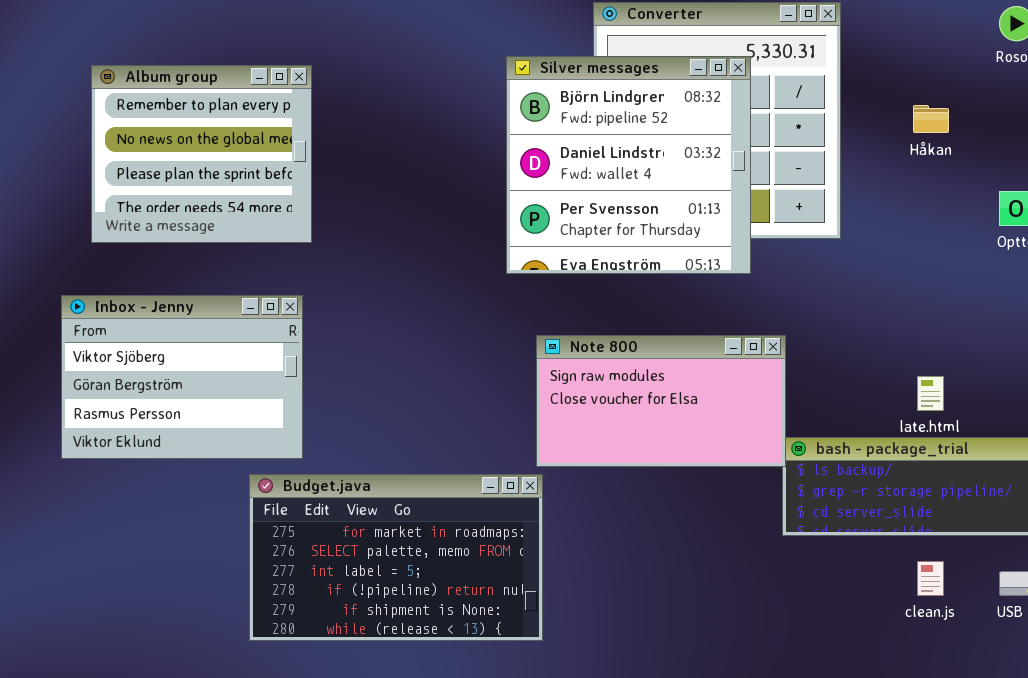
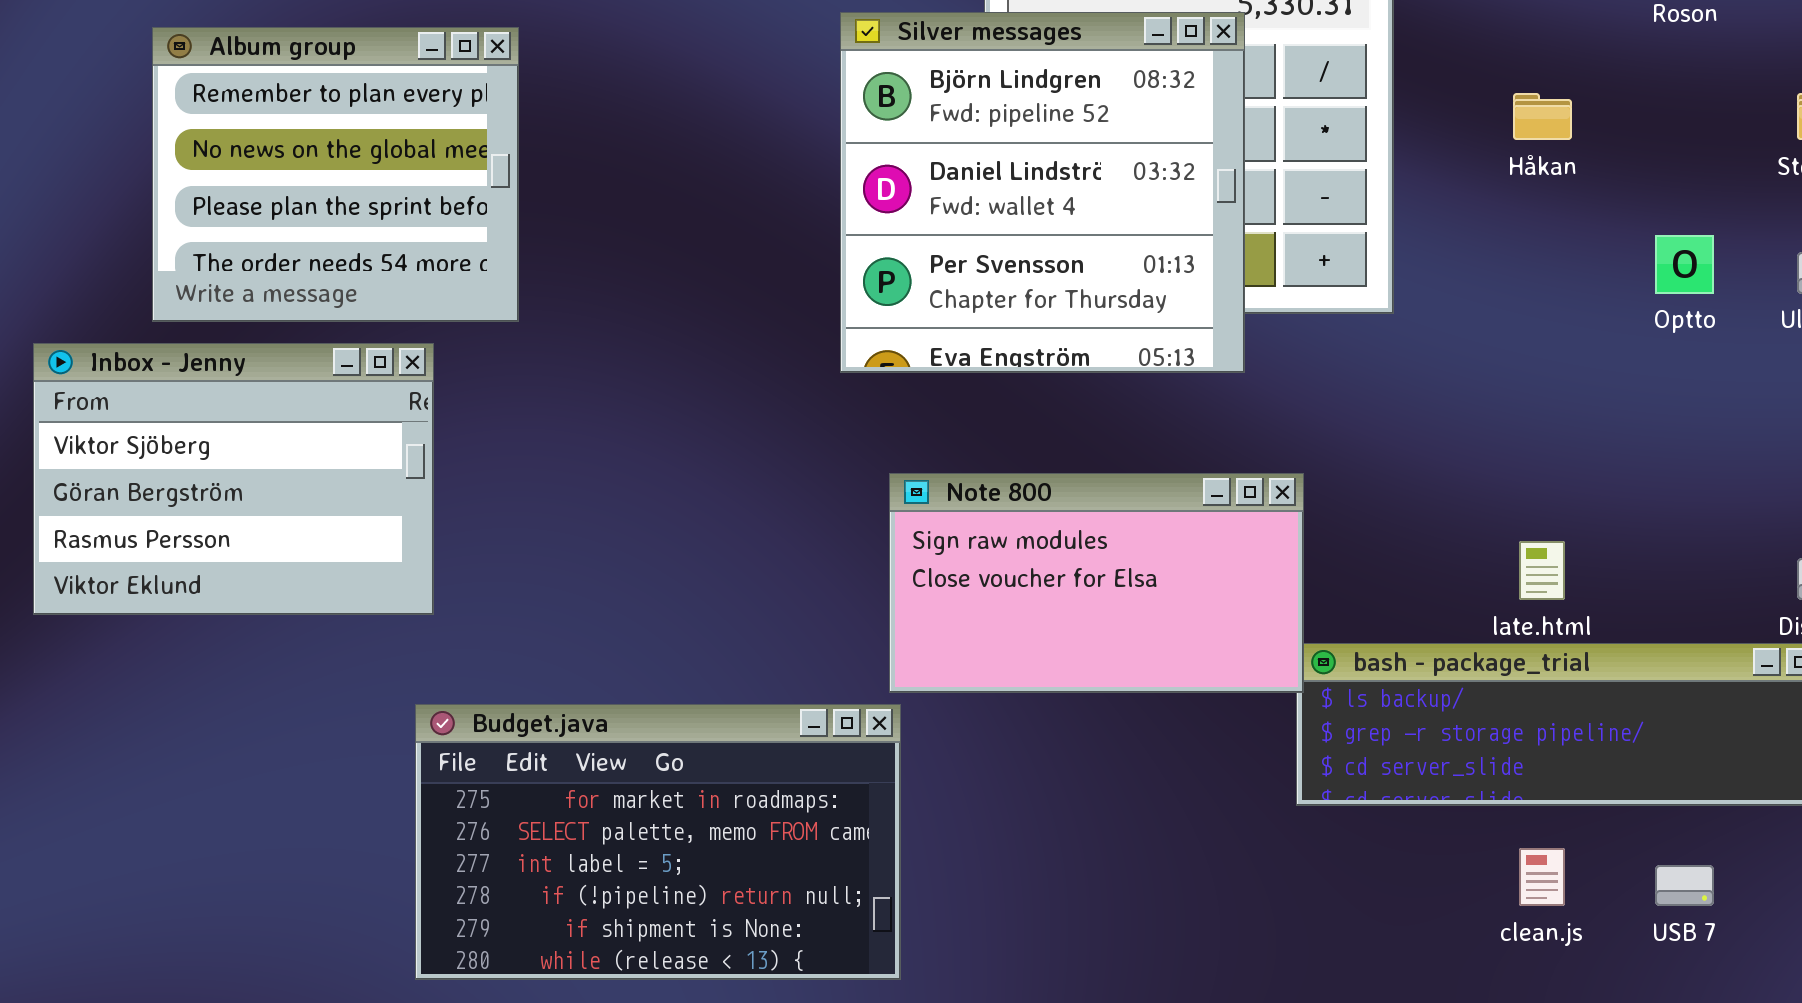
Inbox - Jenny: [61,295,303,459] -> [33,343,434,615], moved

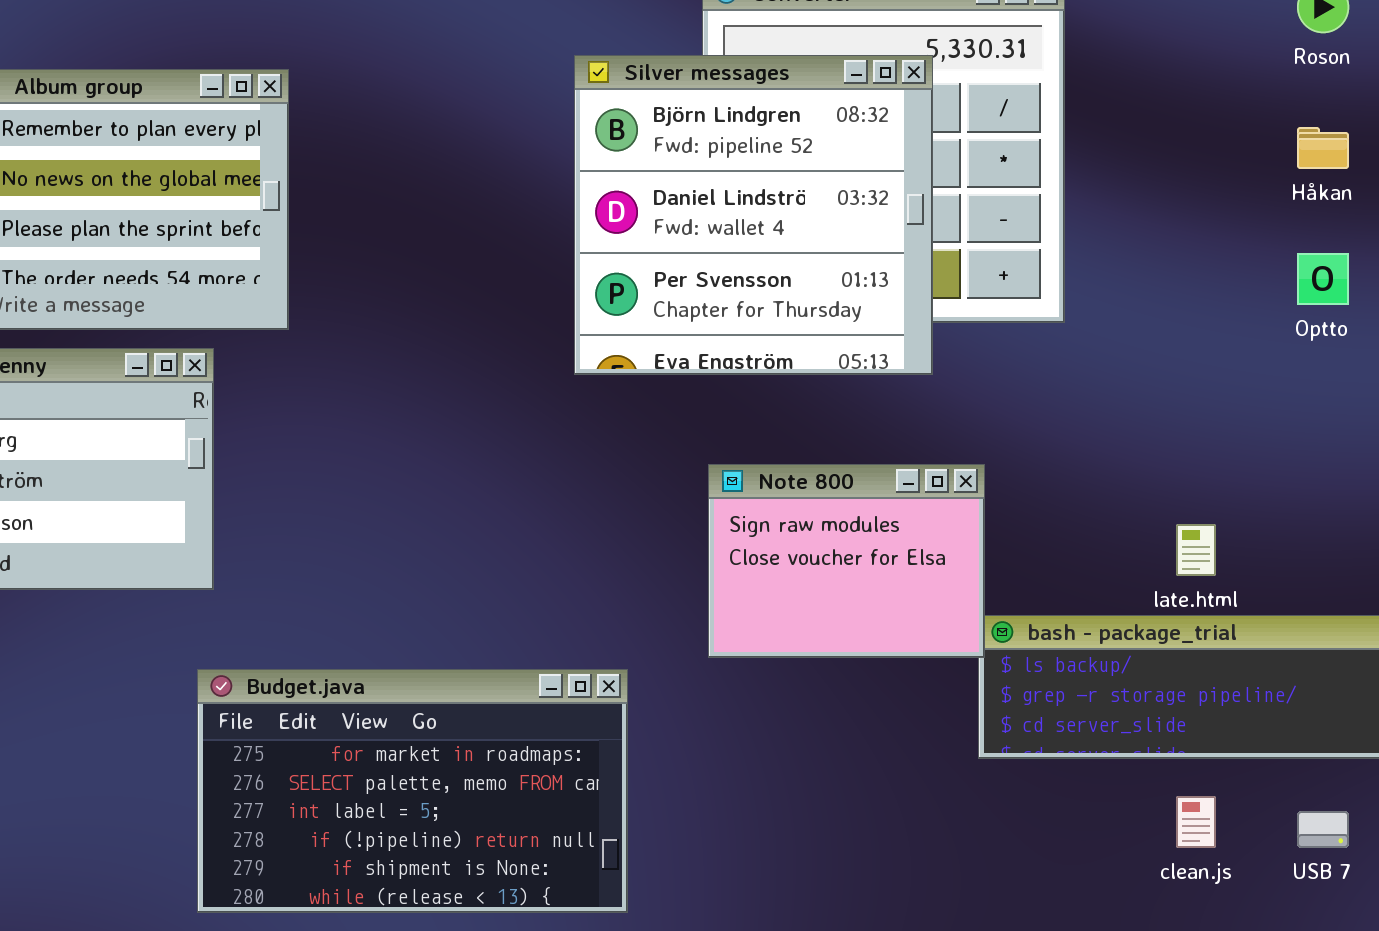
Håkan: [1513,93,1572,140] -> [1297,127,1349,169], moved
Note 800: [889,473,1304,693] -> [708,464,985,658], resized

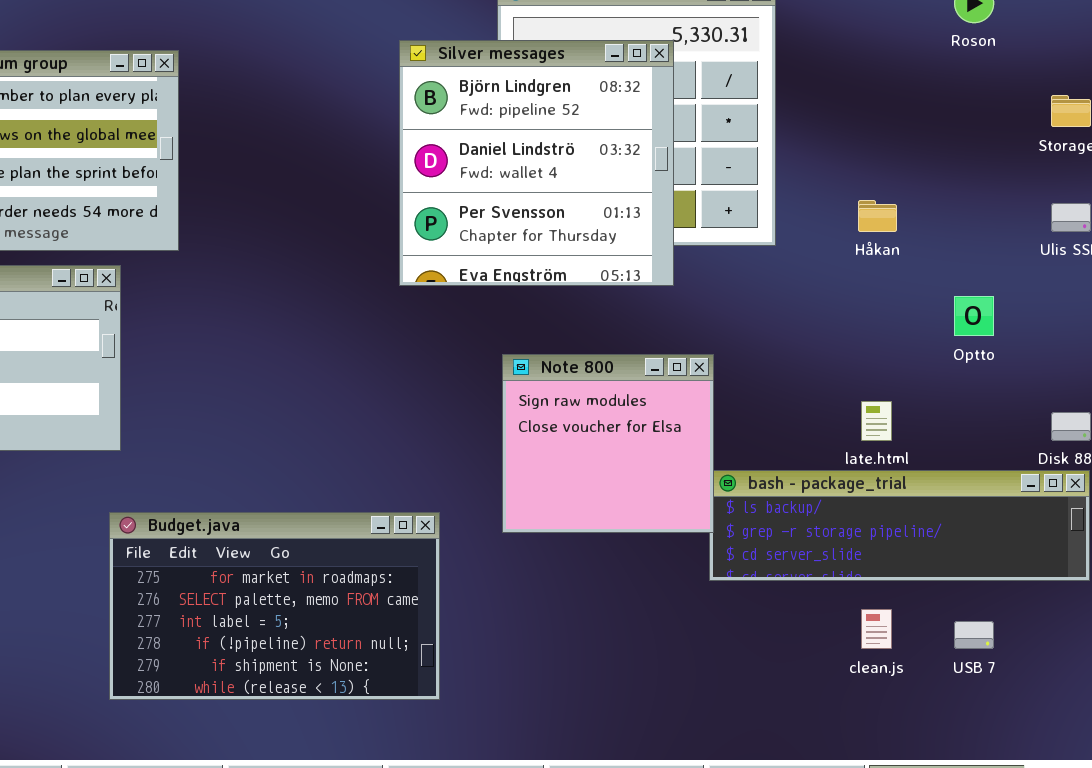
Håkan: [1297,127,1349,169] -> [858,200,897,232], moved
Optto: [1297,253,1349,305] -> [954,296,994,336], moved
Note 800: [708,464,985,658] -> [502,354,714,533], resized

